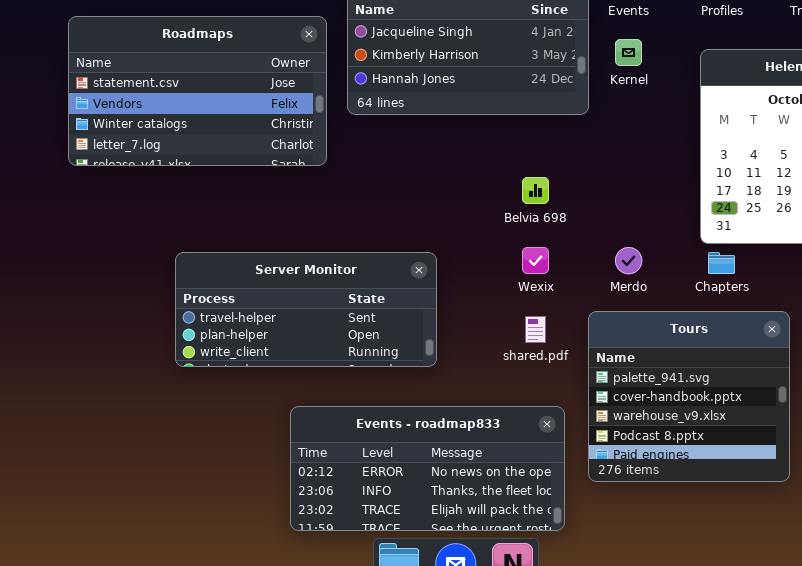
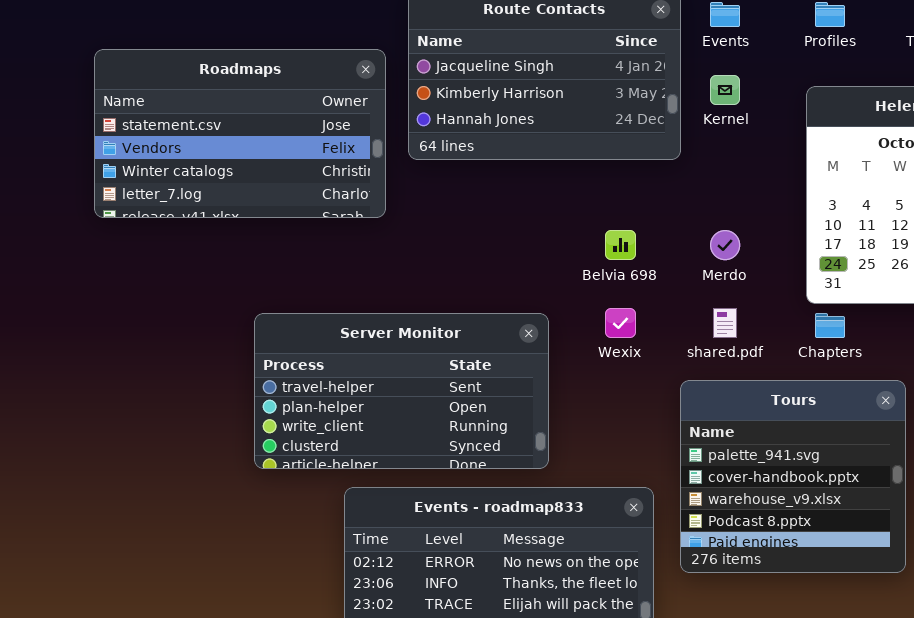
Merdo: [615,247,642,274] -> [710,230,740,260], moved
Server Monitor: [175,252,437,367] -> [254,313,549,469], moved, resized
shared.pdf: [525,316,546,343] -> [713,308,737,338], moved

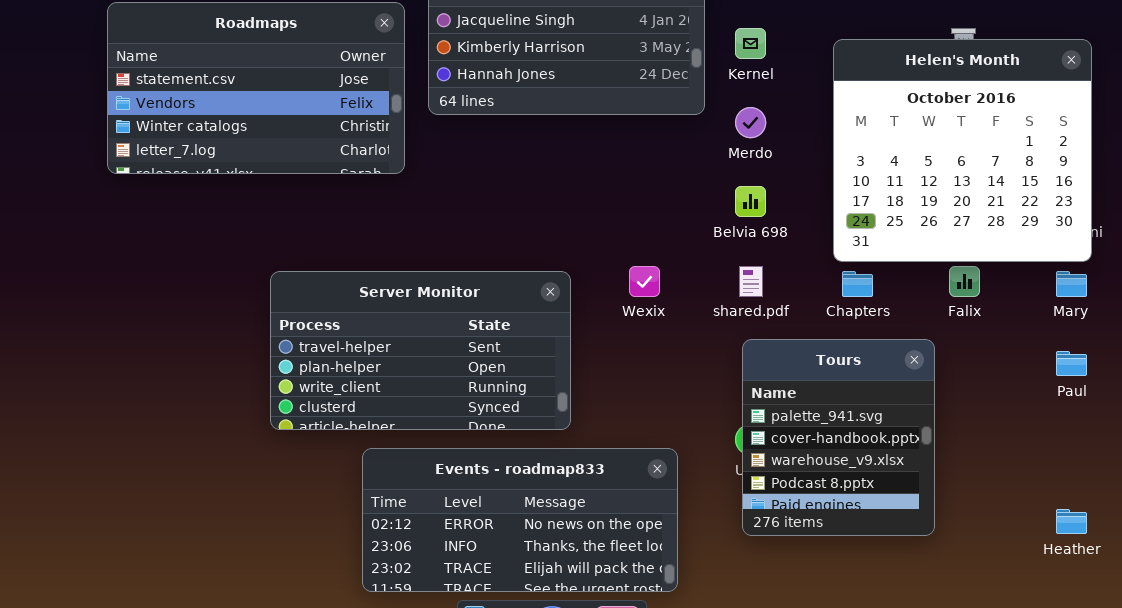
Belvia 698: [605,230,636,260] -> [735,186,766,217], moved
Merdo: [710,230,740,260] -> [735,107,766,138], moved
Tours: [680,380,906,573] -> [742,339,935,536], resized

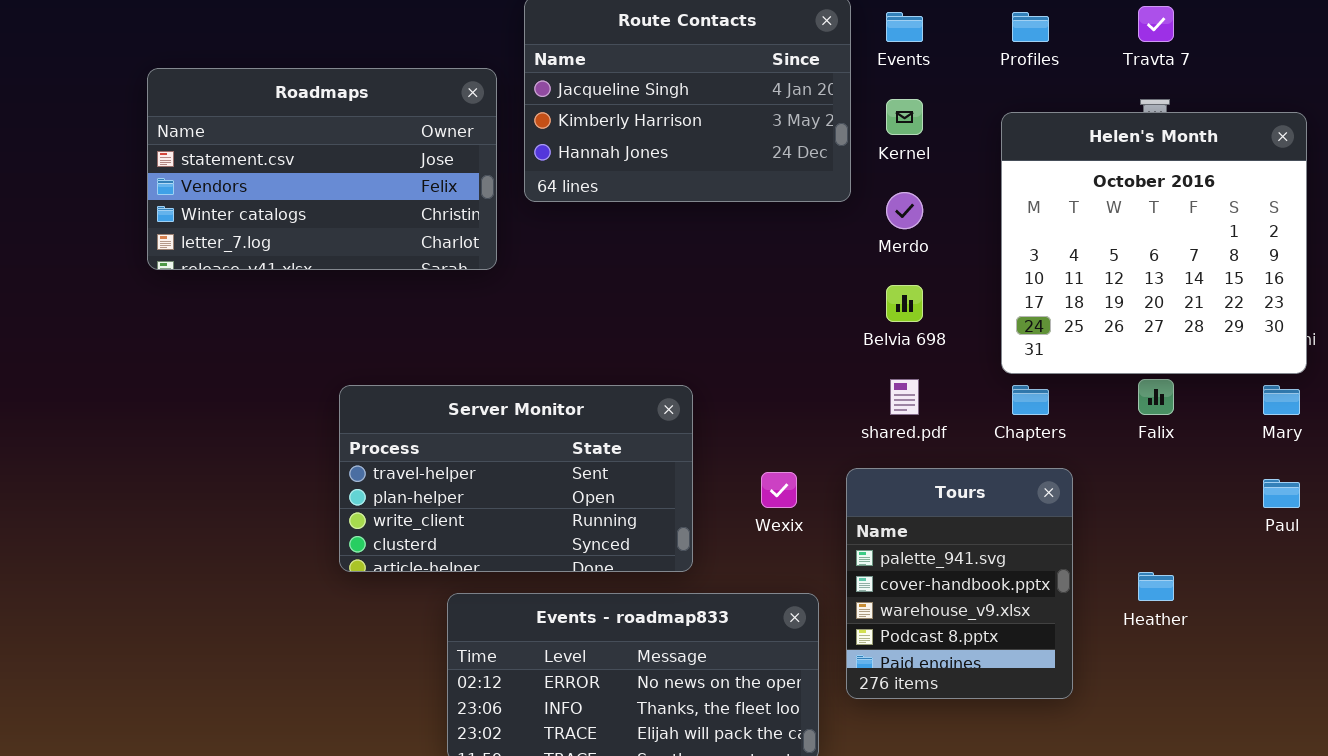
Wexix: [629,266,660,297] -> [761,472,797,508], moved
Tours: [742,339,935,536] -> [846,468,1073,699], moved
Heather: [1056,509,1087,534] -> [1138,572,1174,601], moved

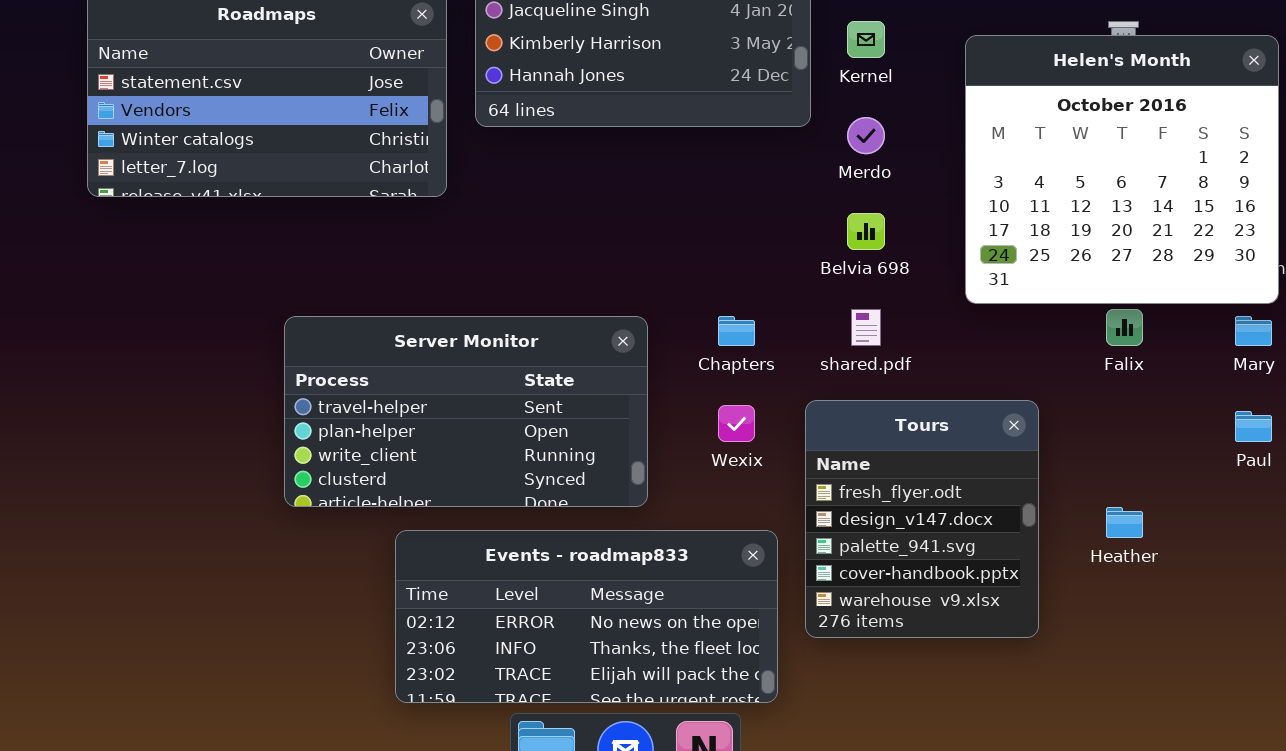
Chapters: [1012,385,1049,415] -> [718,316,755,346], moved
Tours: [846,468,1073,699] -> [805,400,1039,638], scrolled up 2 rows

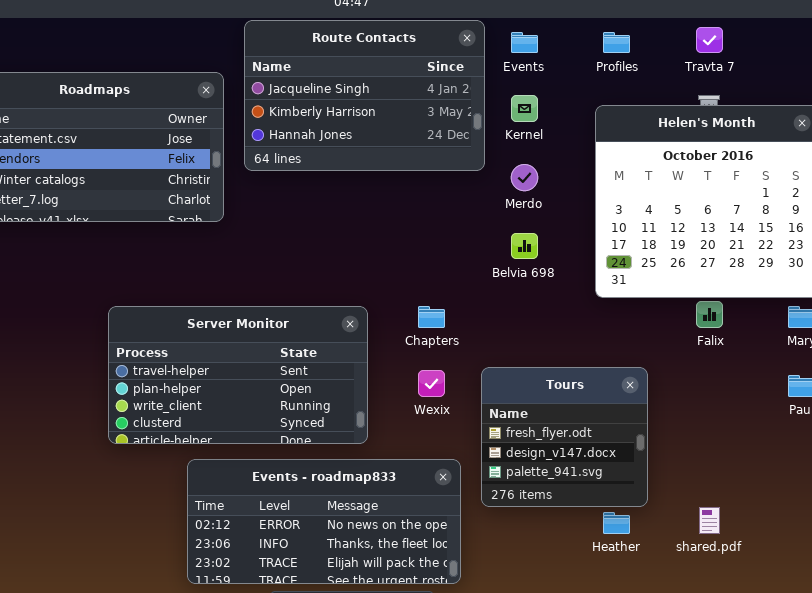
shared.pdf: [851,309,881,346] -> [699,507,720,534], moved
Tours: [805,400,1039,638] -> [481,367,648,507], resized
Heather: [1106,507,1143,538] -> [603,512,630,534], moved

